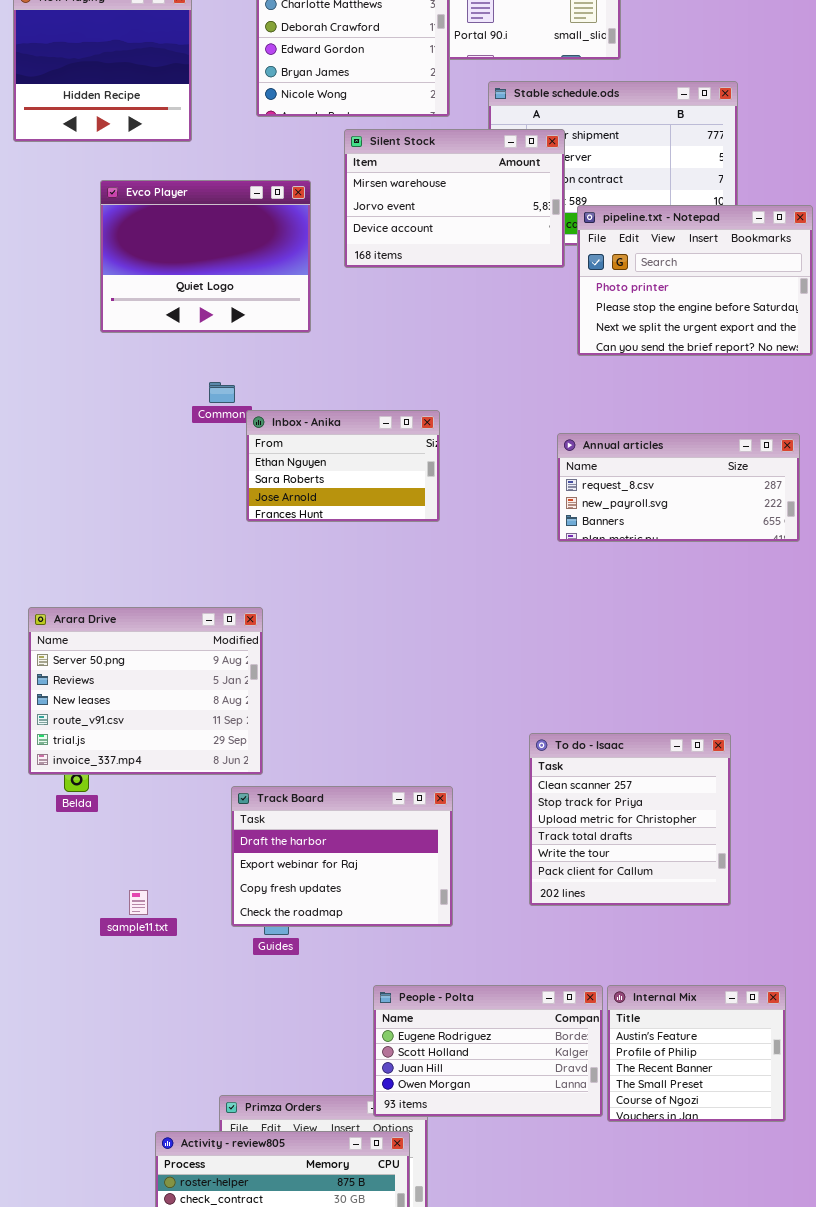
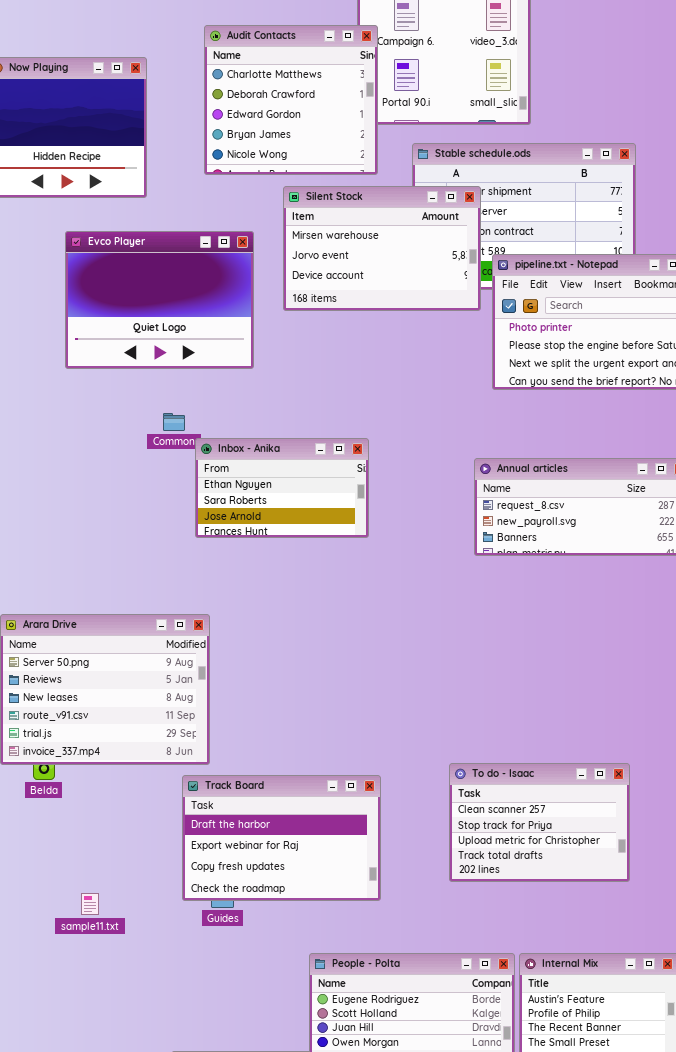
To do - Isaac: [529,733,731,906] -> [449,763,630,882], resized
sample11.txt: [129,890,148,915] -> [81,893,99,915], moved

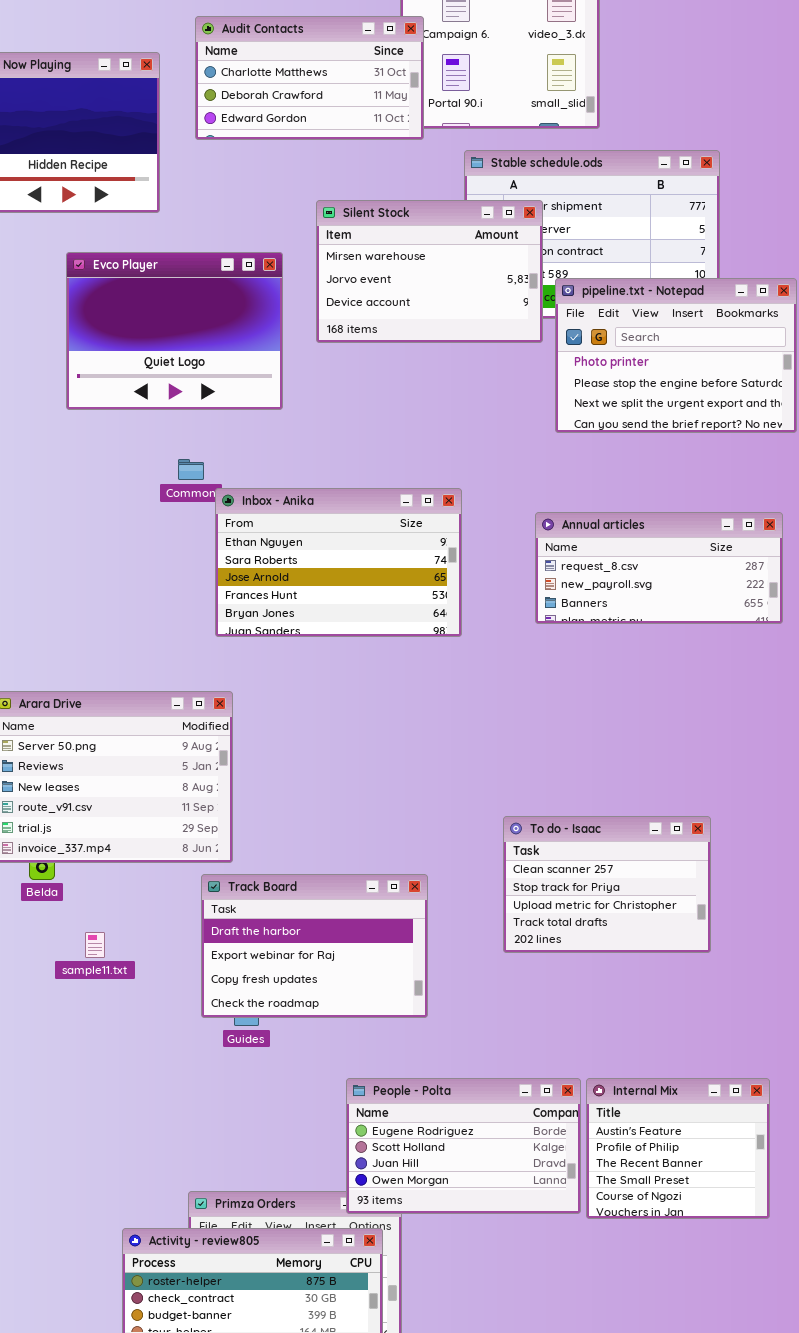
Audit Contacts: [204,25,378,175] -> [195,16,424,140], resized
Inbox - Anika: [195,438,369,538] -> [215,488,462,637], resized
To do - Isaac: [449,763,630,882] -> [503,816,711,953], moved
sample11.txt: [81,893,99,915] -> [85,932,105,958], moved

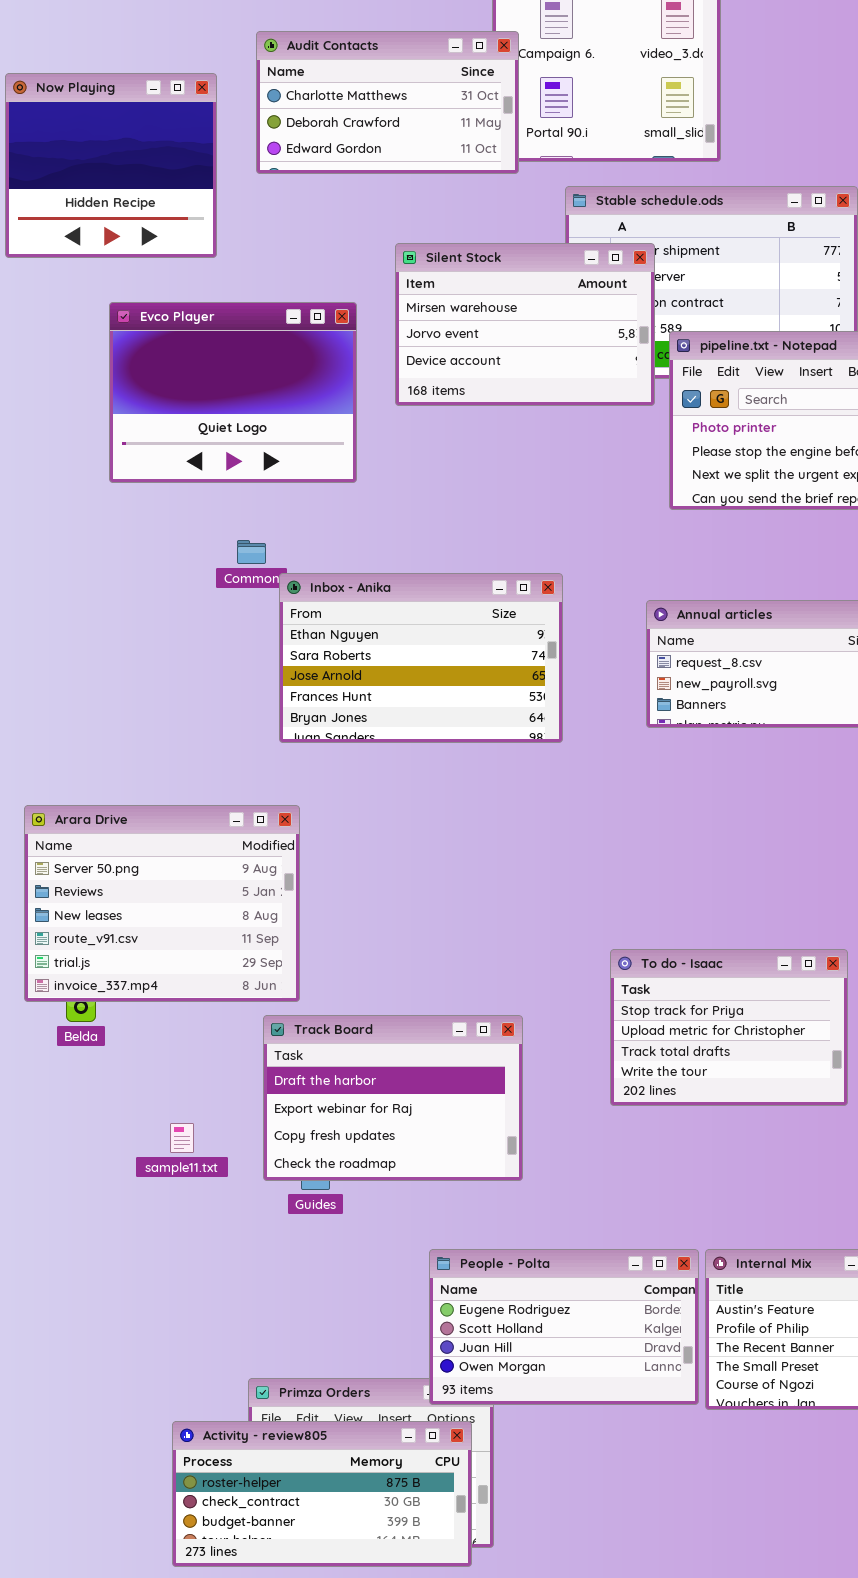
To do - Isaac: [503,816,711,953] -> [610,949,848,1106], scrolled down 1 row
sample11.txt: [85,932,105,958] -> [170,1123,194,1153], moved

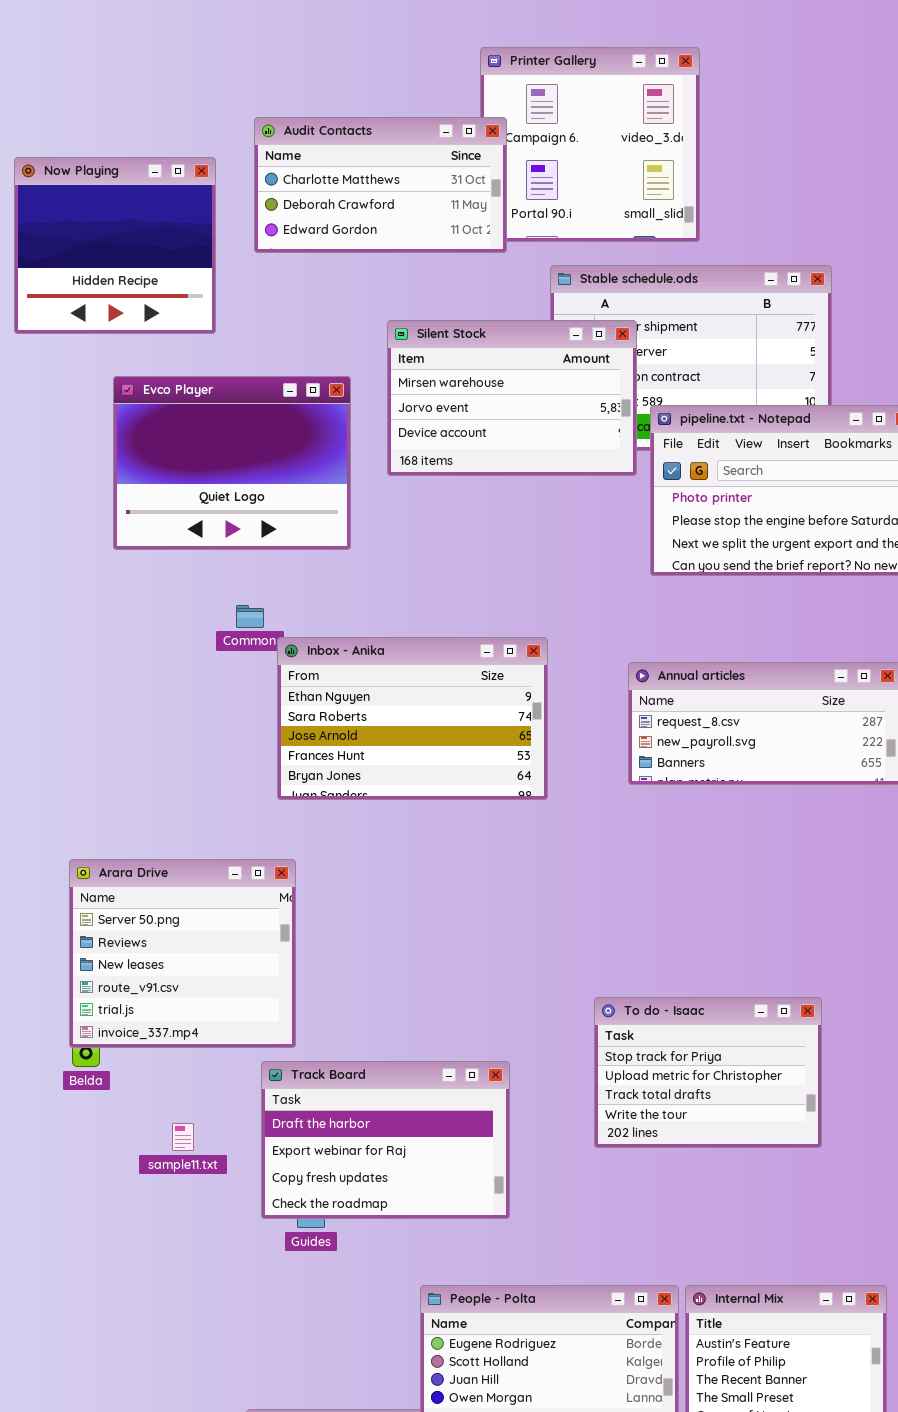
Arara Drive: [24,805,300,1002] -> [69,859,296,1048], resized
sample11.txt: [170,1123,194,1153] -> [172,1123,194,1151], moved

